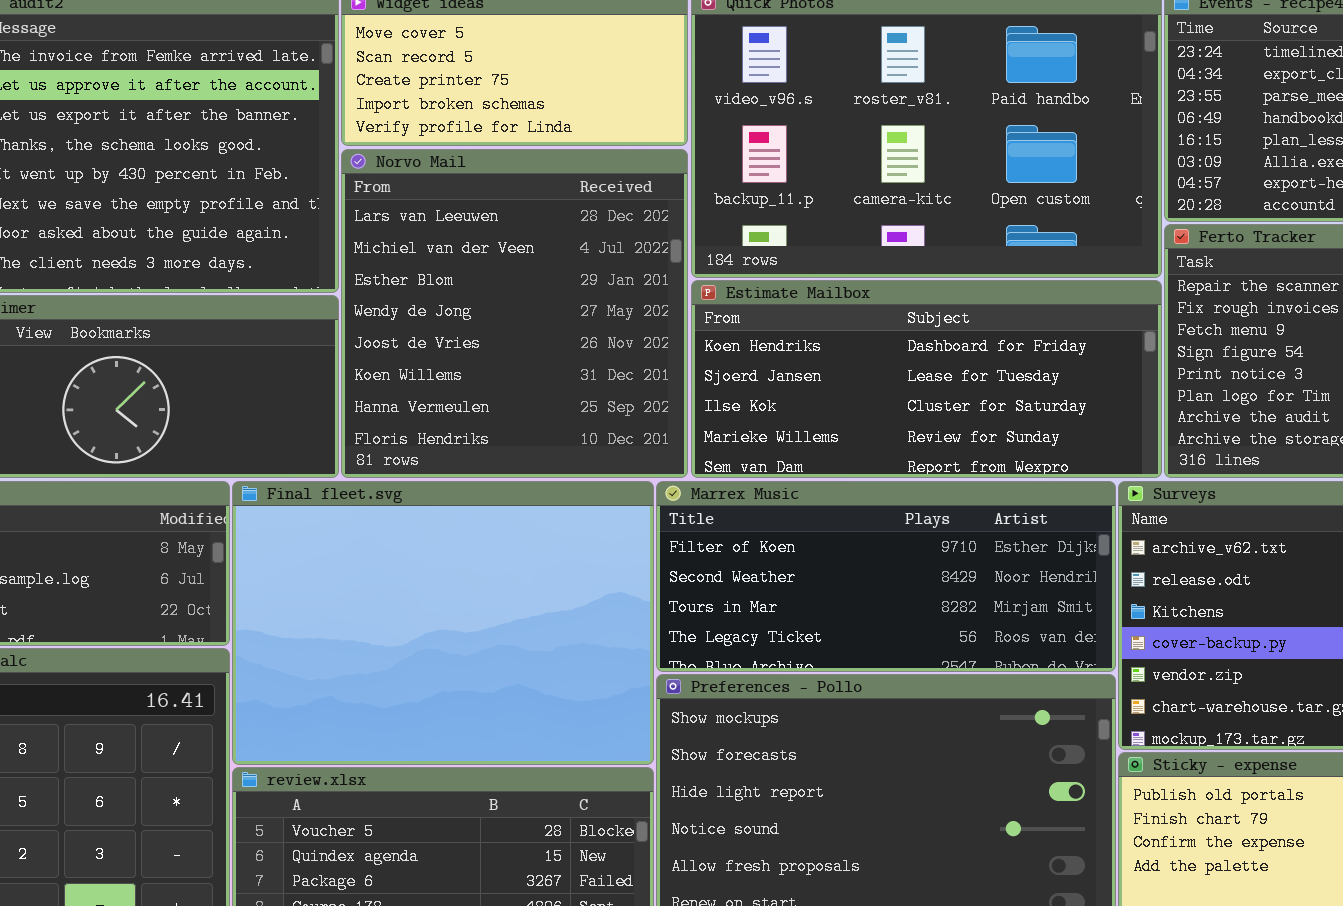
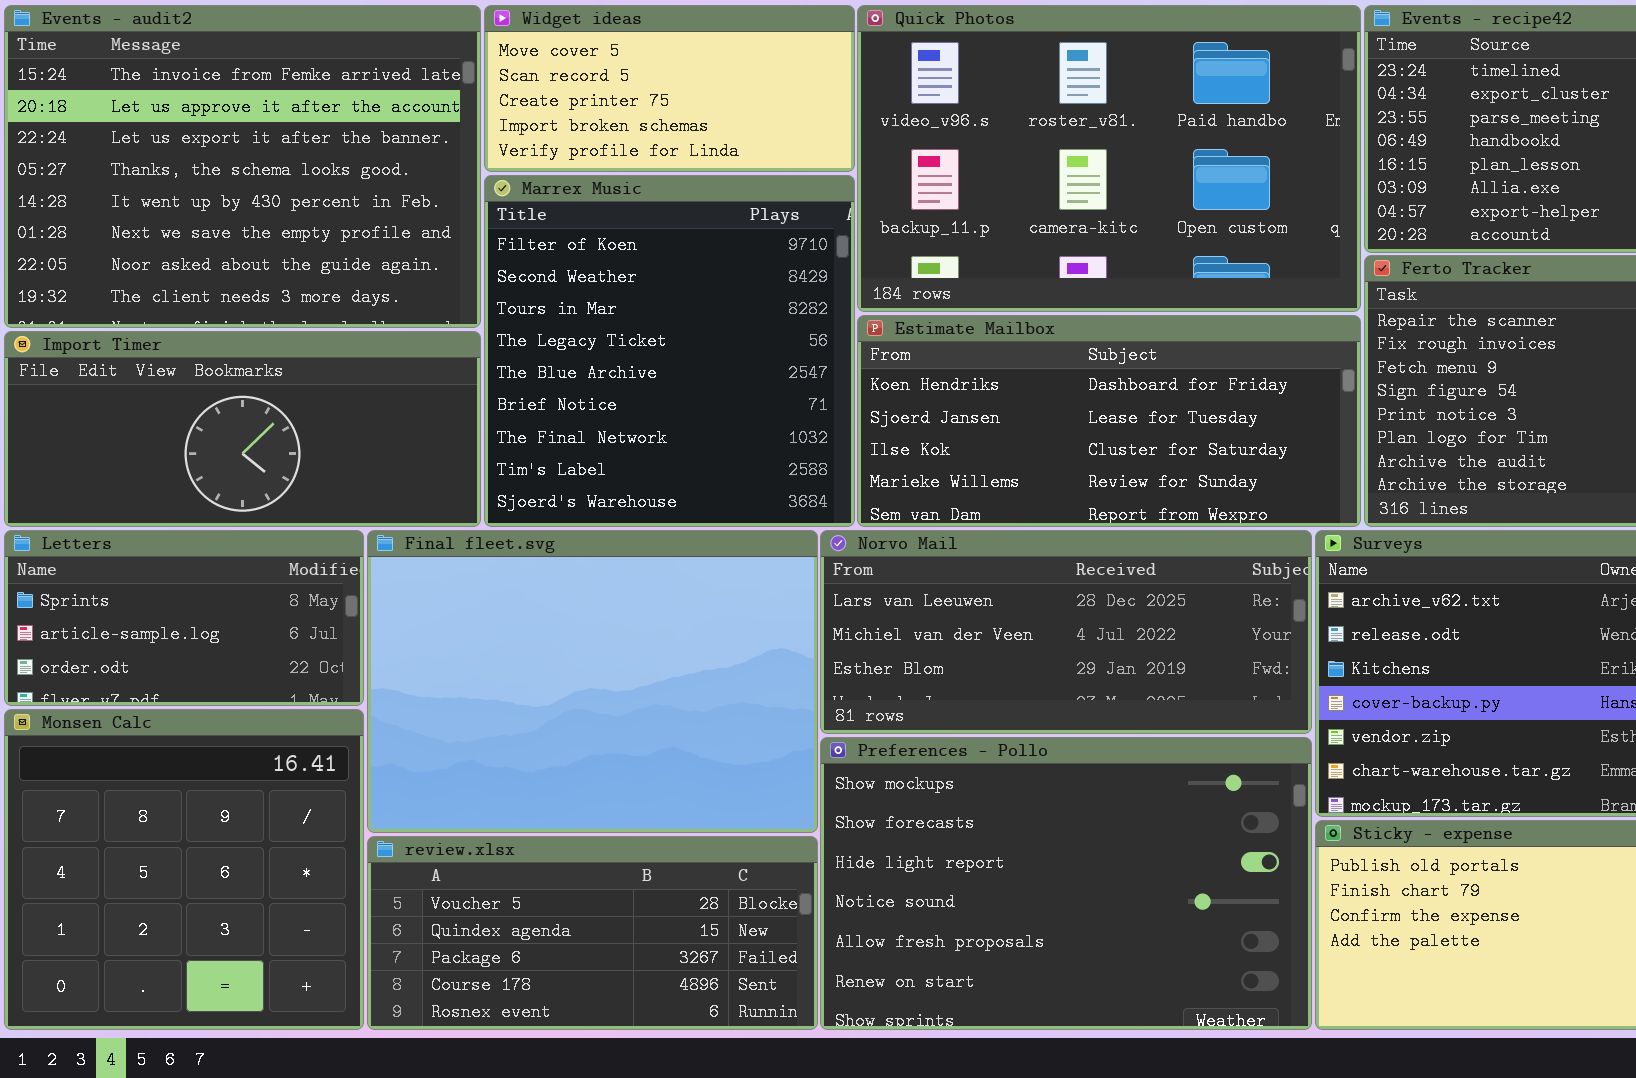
Norvo Mail: [341,149,688,478] -> [820,530,1312,734], moved, resized
Marrex Music: [656,481,1116,672] -> [484,175,855,527], moved, resized

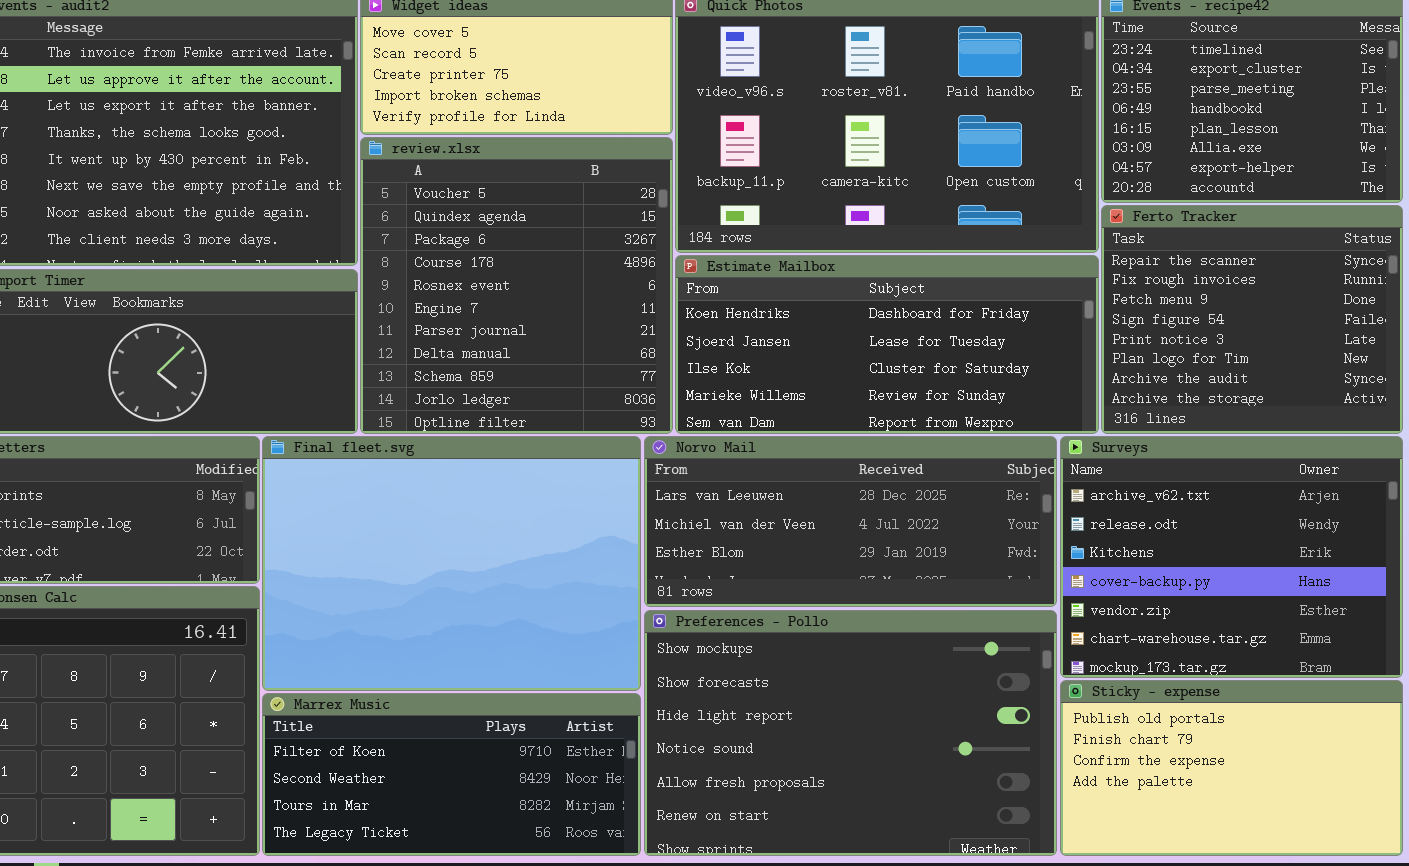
Marrex Music: [484,175,855,527] -> [262,693,641,856], moved, resized
review.xlsx: [367,836,818,1030] -> [360,137,673,434], moved, resized

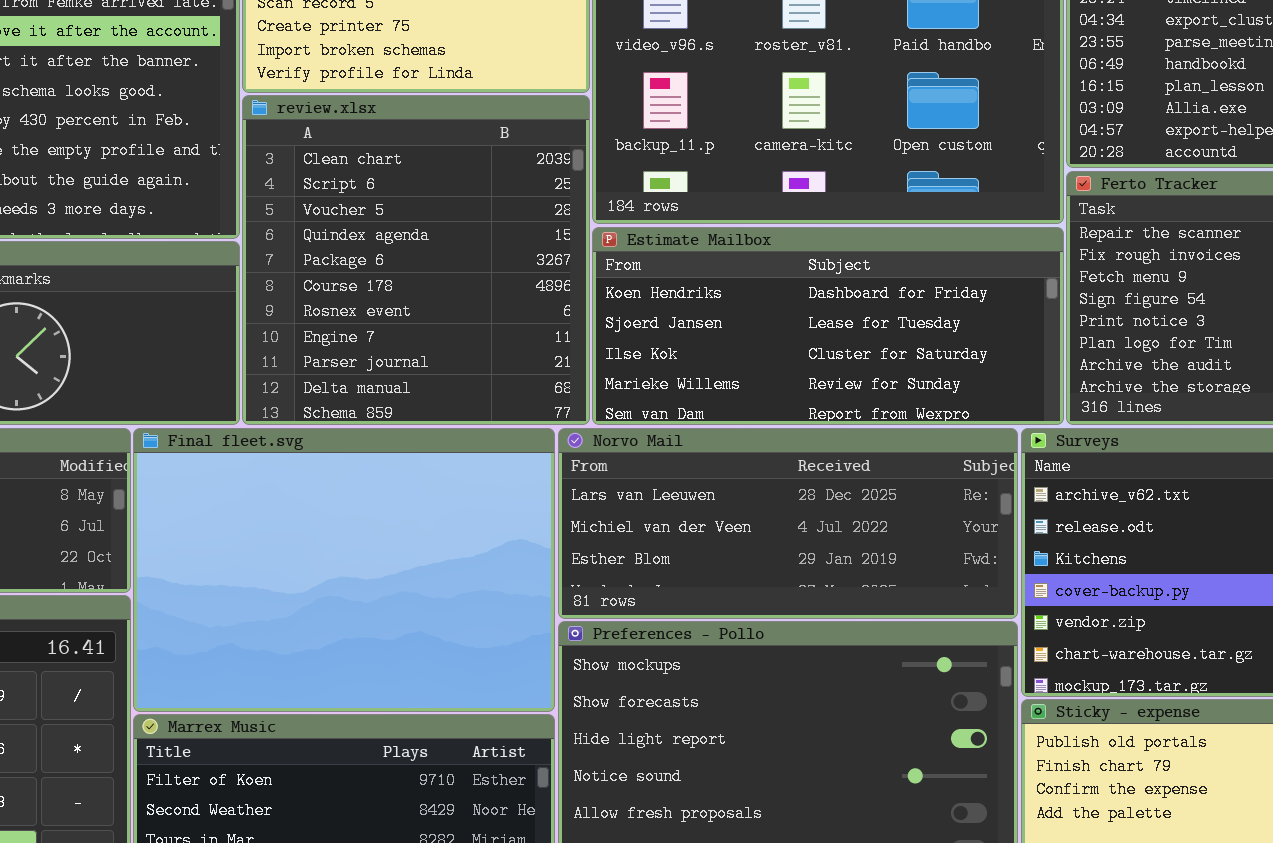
review.xlsx: [360,137,673,434] -> [242,95,590,425], scrolled up 2 rows

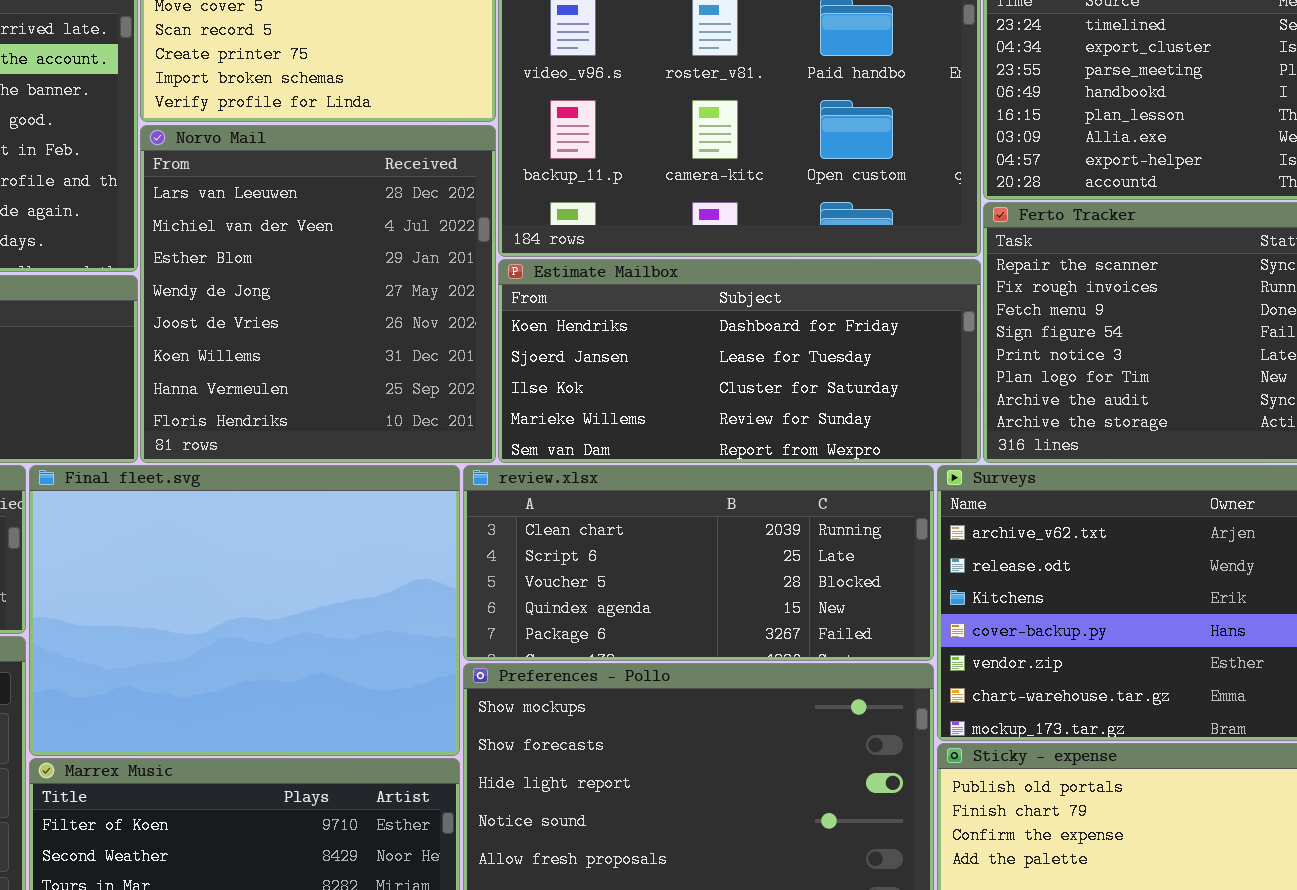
review.xlsx: [242,95,590,425] -> [463,465,934,661], moved, resized
Norvo Mail: [558,428,1018,619] -> [140,125,496,463], moved, resized

